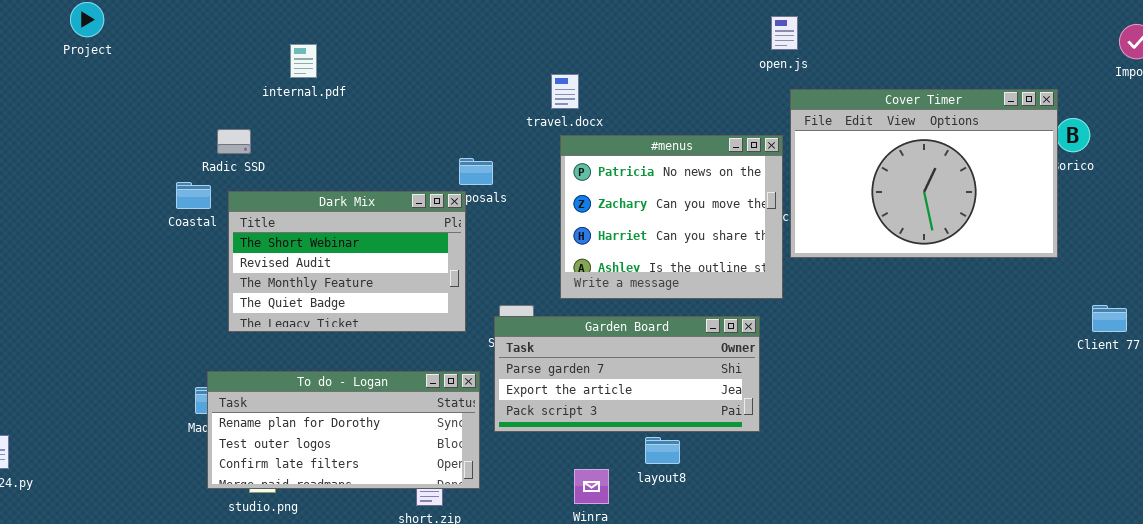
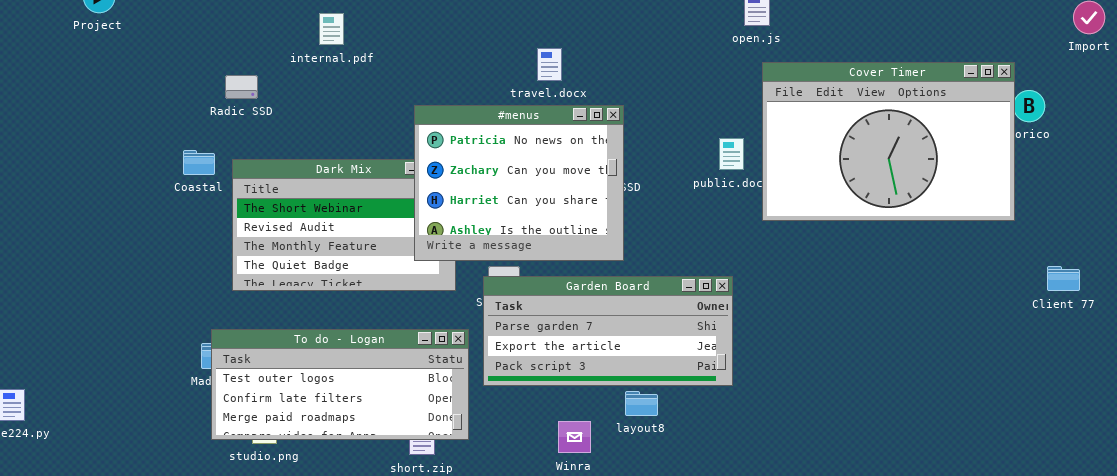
internal.pdf: [290,44,317,78] -> [319,13,344,45], moved
Radic SSD: [217,129,251,154] -> [225,75,258,99], moved
#menus: [560,135,783,299] -> [414,105,624,261], moved
To do - Logan: [207,371,480,489] -> [211,329,469,440], scrolled down 1 row

